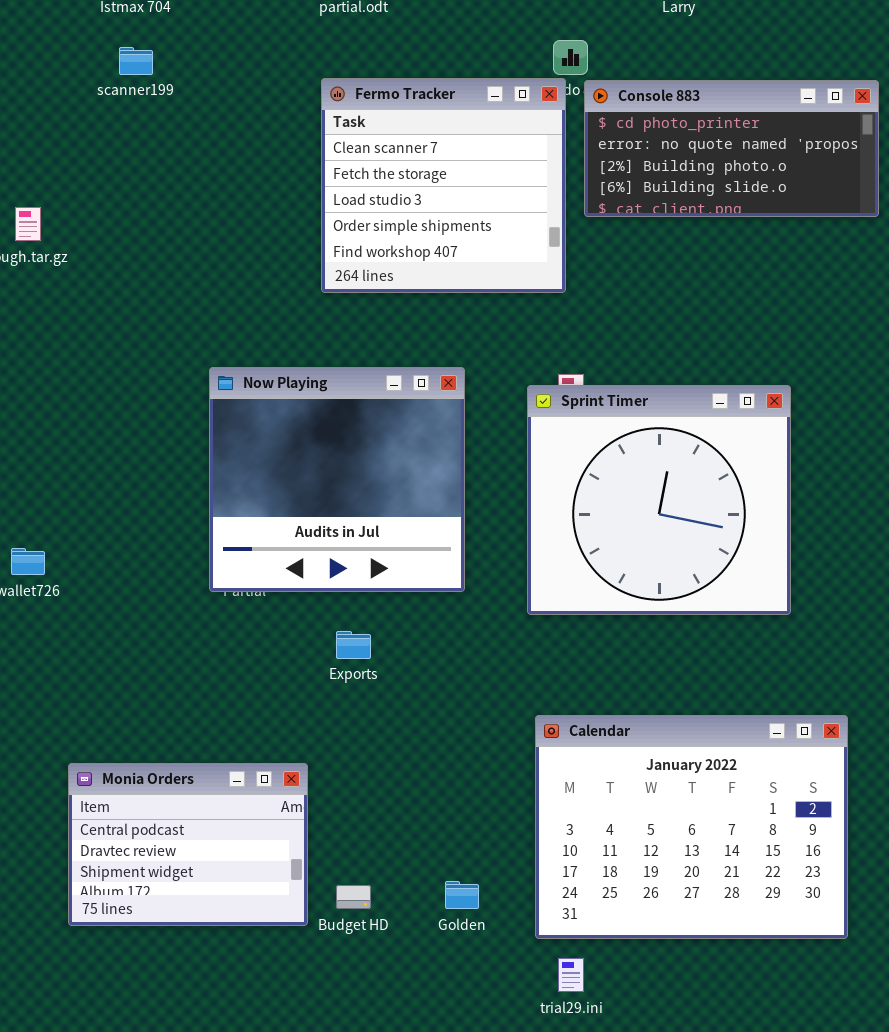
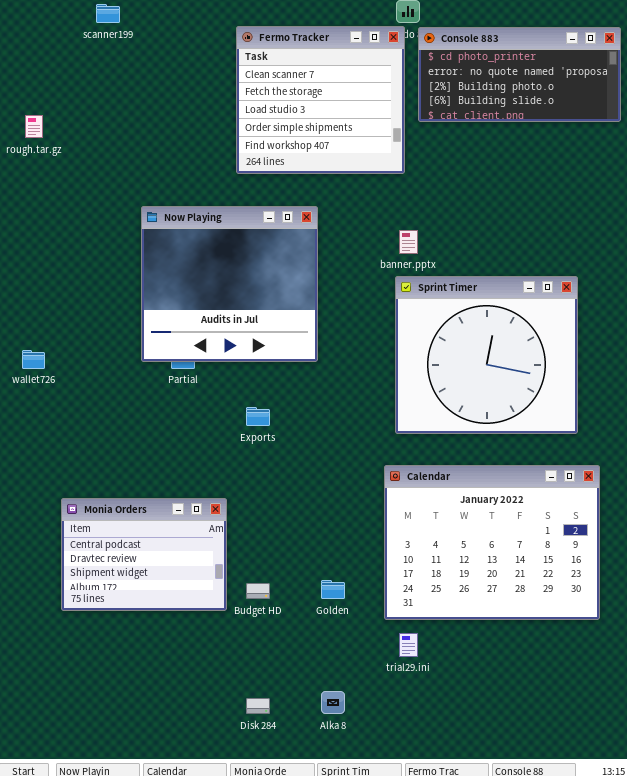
Now Playing: [209,367,465,592] -> [141,206,318,362], moved
Sprint Timer: [527,385,791,615] -> [395,276,578,434], moved

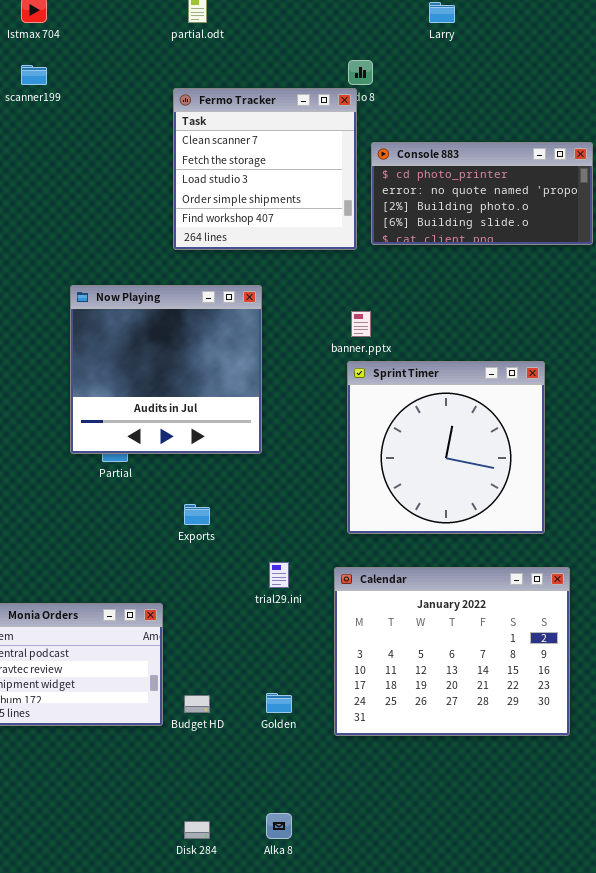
Console 883: [418,27,621,122] -> [371,142,593,245], moved
trial29.ini: [399,633,418,657] -> [269,562,289,588], moved

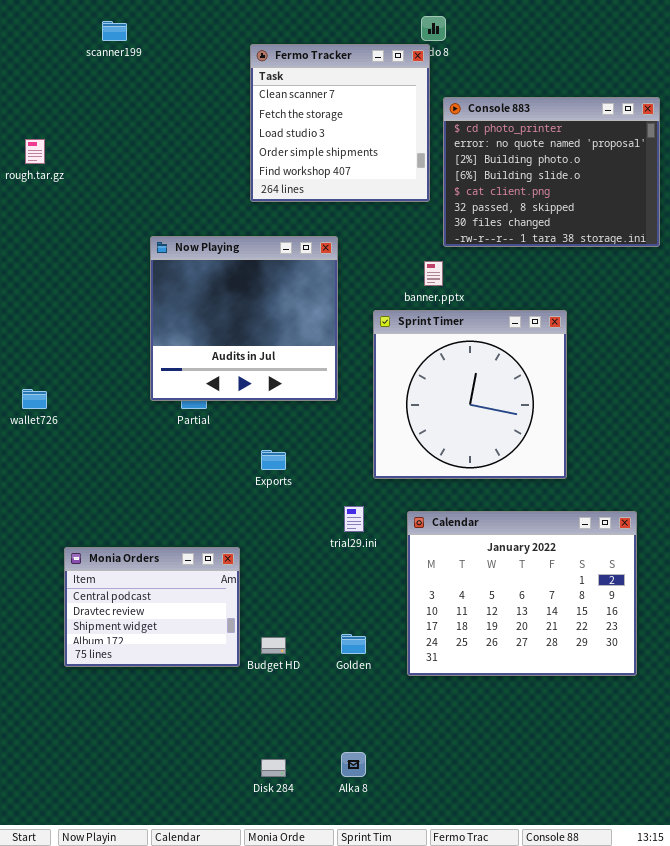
Console 883: [371,142,593,245] -> [443,97,660,247], resized
Sprint Timer: [347,361,545,534] -> [373,310,567,479], moved

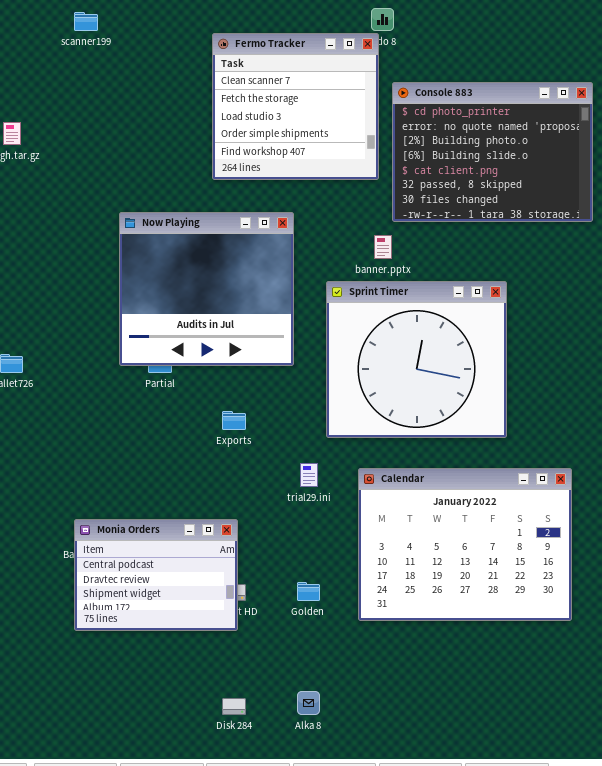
Monia Orders: [64,547,240,667] -> [74,519,238,631], moved

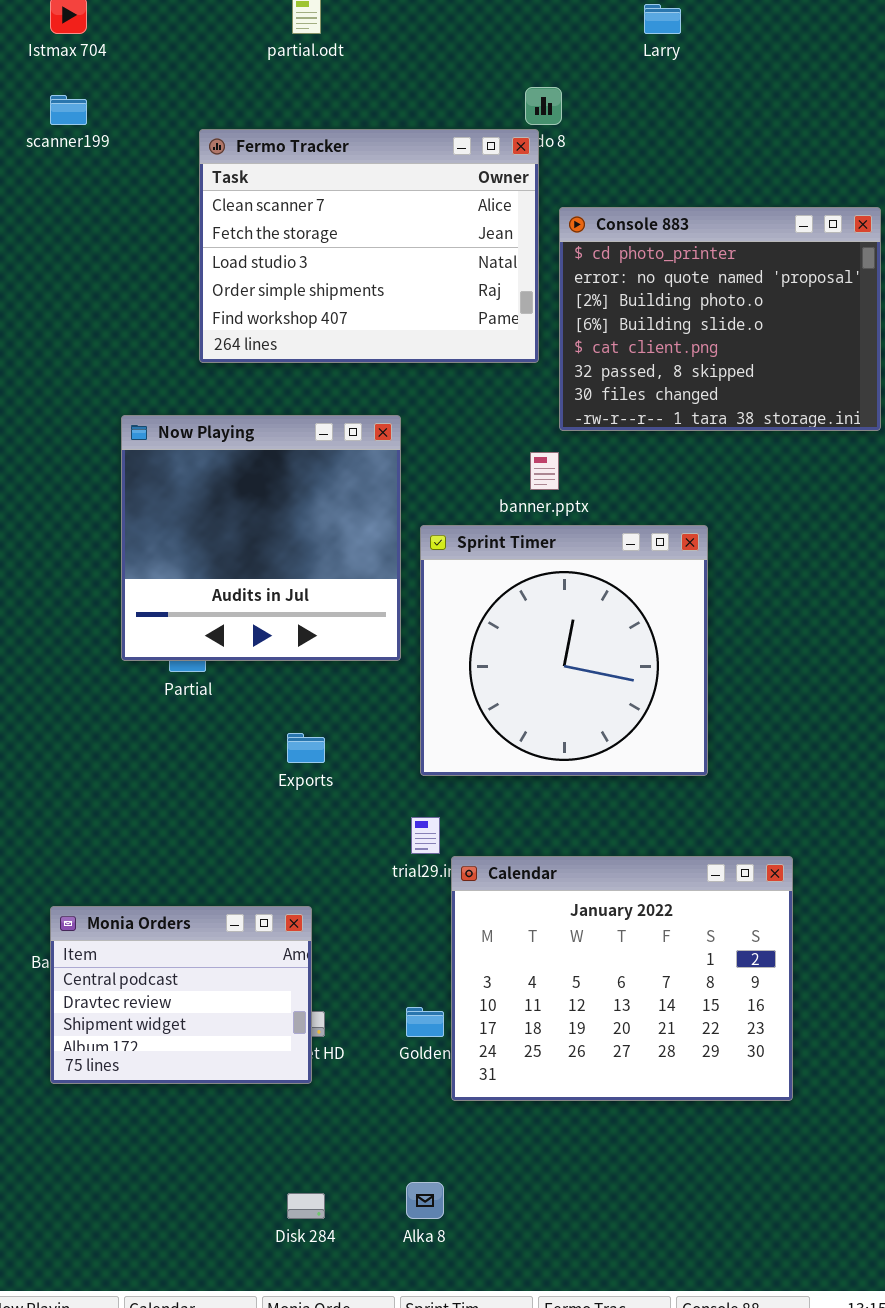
Fermo Tracker: [212,33,379,180] -> [199,129,539,363], resized
Sprint Timer: [326,281,507,438] -> [420,525,708,776], moved
Calendar: [358,468,572,621] -> [451,856,793,1101], moved

